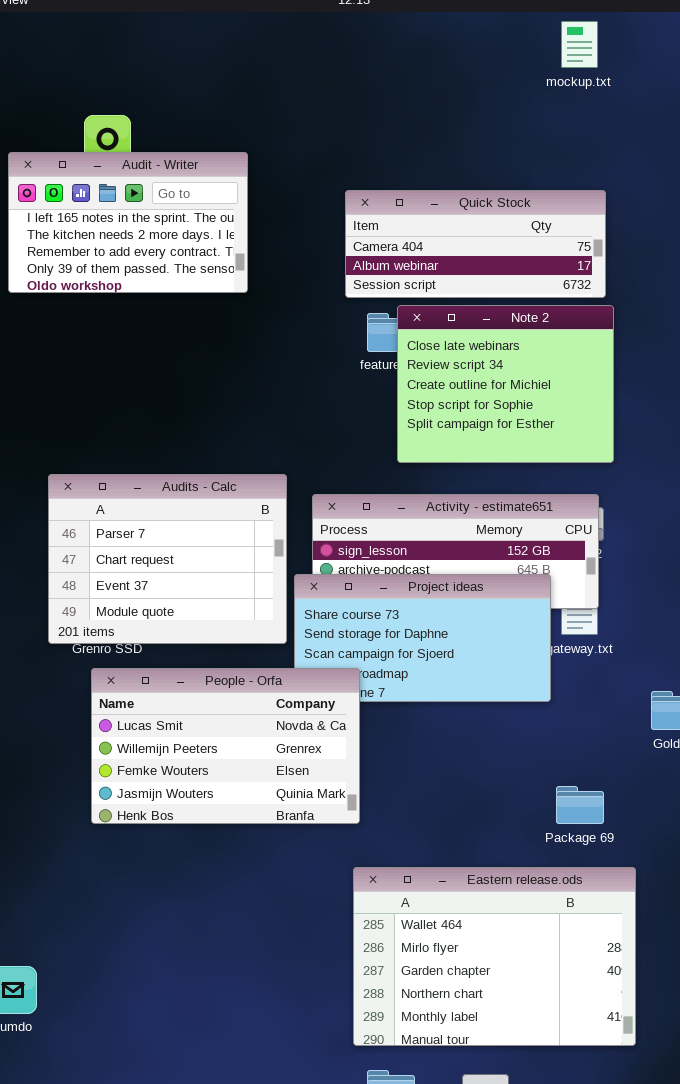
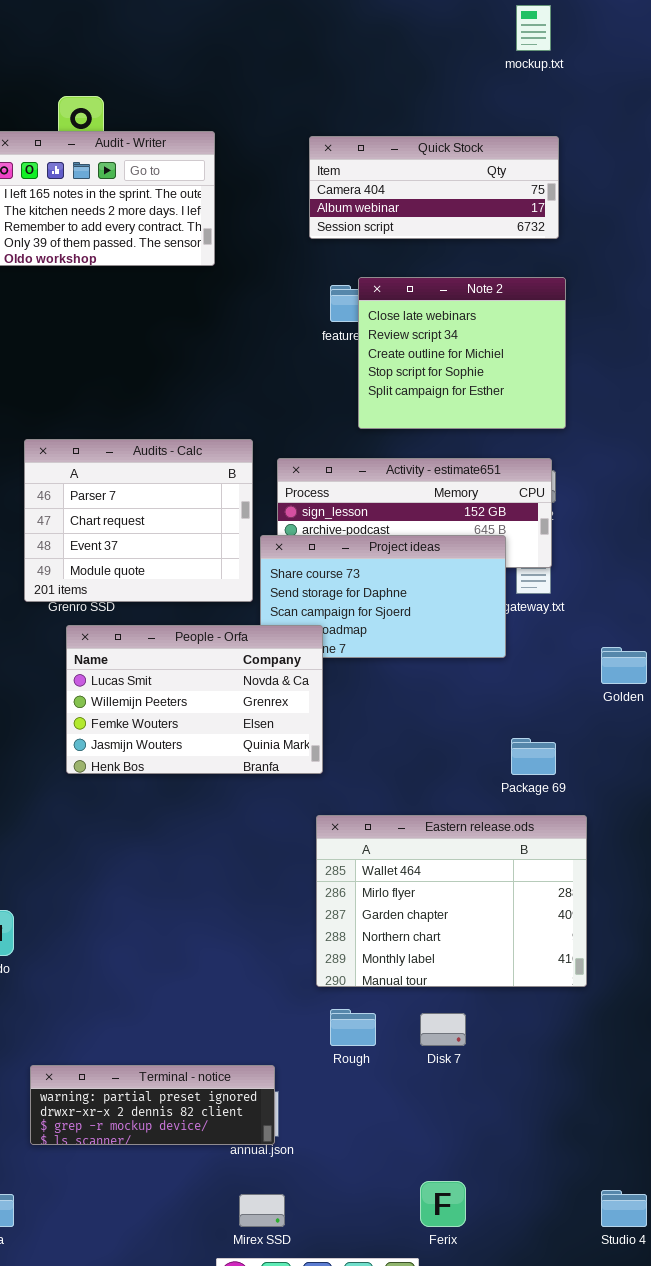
Quick Stock: [345,190,606,298] -> [309,136,559,239], moved

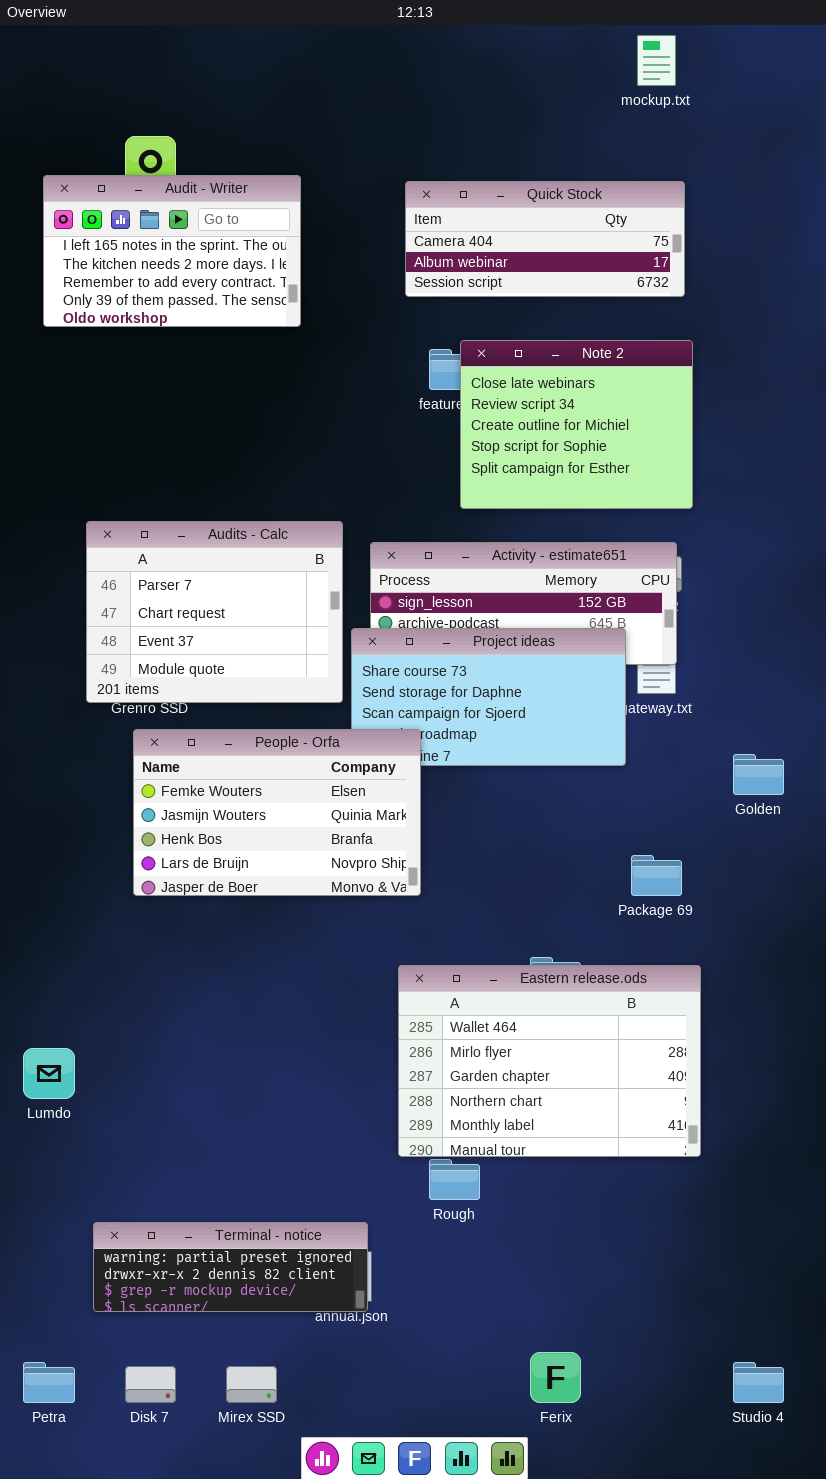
People - Orfa: [66,625,323,774] -> [133,729,421,896], scrolled down 2 rows
Eastern release.ods: [316,815,587,987] -> [398,965,701,1157], moved
Disk 7: [420,1013,466,1046] -> [125,1366,176,1403], moved
Mirex SSD: [239,1194,285,1227] -> [226,1366,277,1403], moved

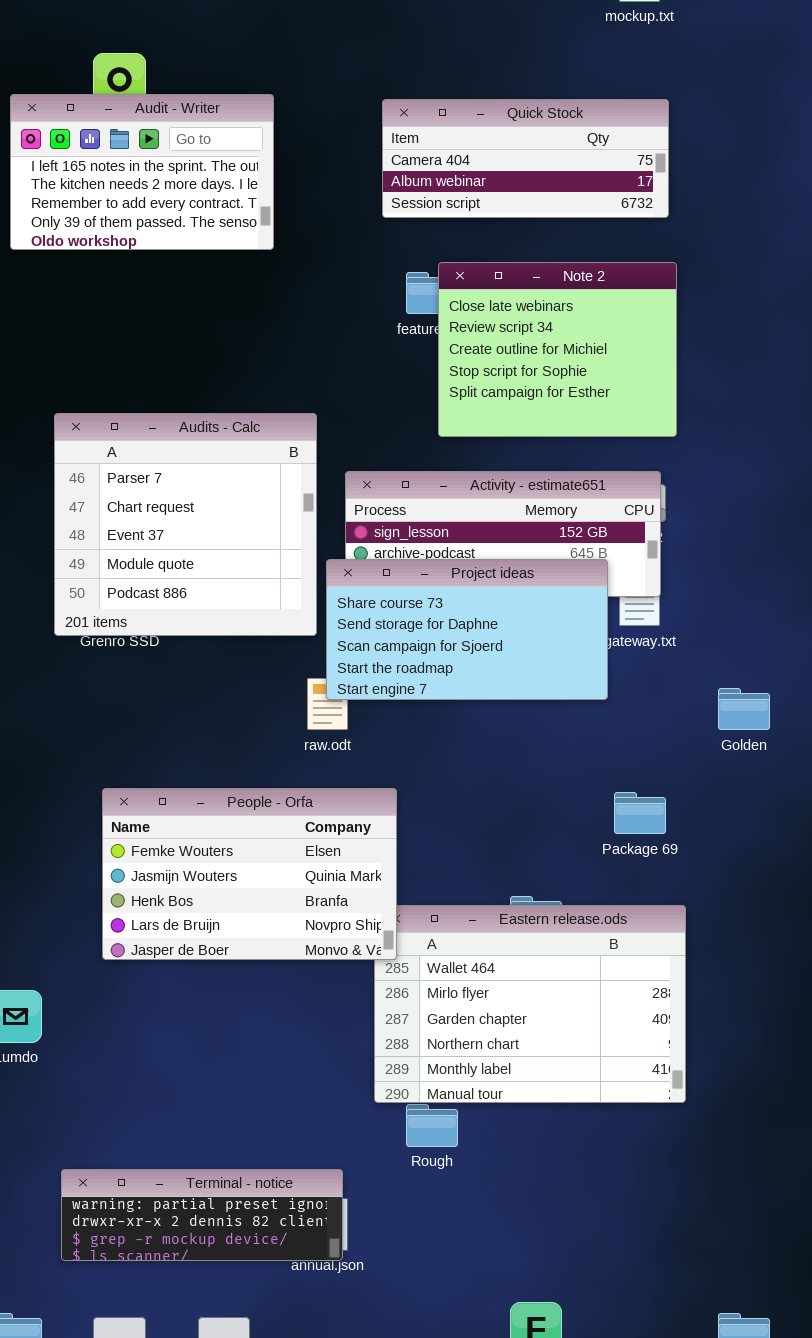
Audits - Calc: [86,521,343,703] -> [54,413,317,636], resized
People - Orfa: [133,729,421,896] -> [102,788,397,960], moved

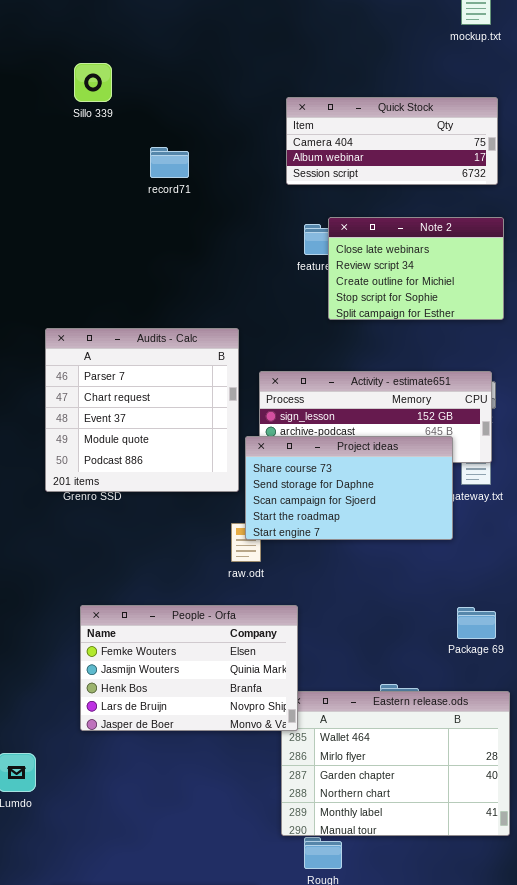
Audit - Writer: [10,94,274,250] -> none, closed
Note 2: [438,262,677,437] -> [328,217,504,320], resized

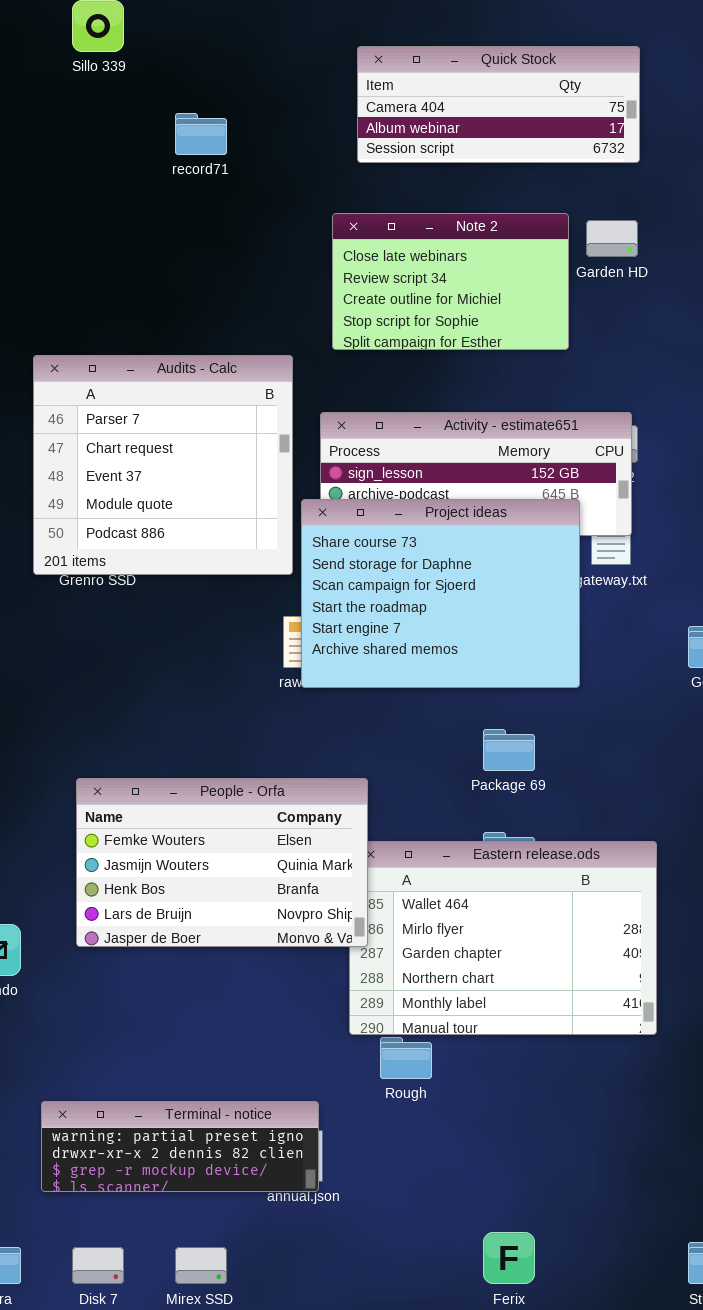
Note 2: [328,217,504,320] -> [332,213,569,350], moved
Project ideas: [245,436,453,540] -> [301,499,580,688], resized
People - Orfa: [80,605,298,731] -> [76,778,368,947], moved
Package 69: [457,607,496,639] -> [483,729,535,771], moved

